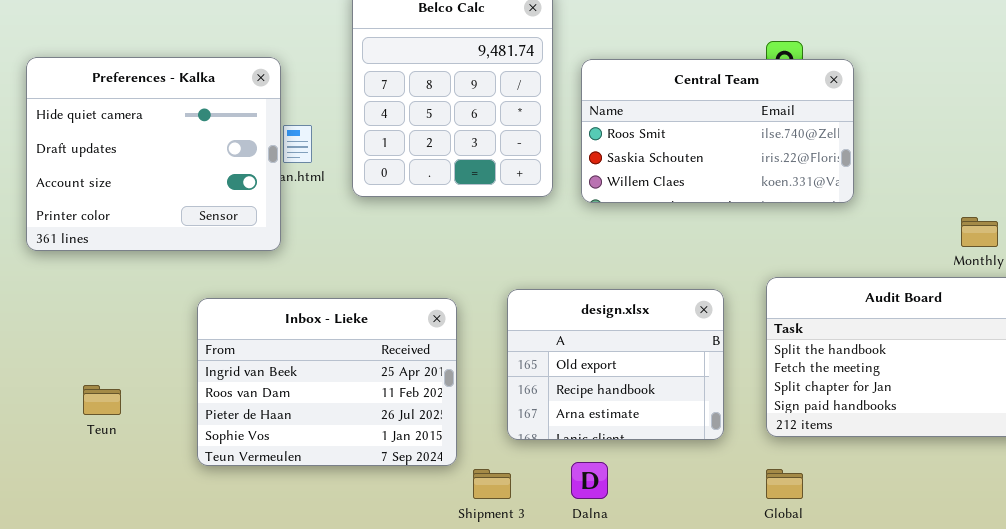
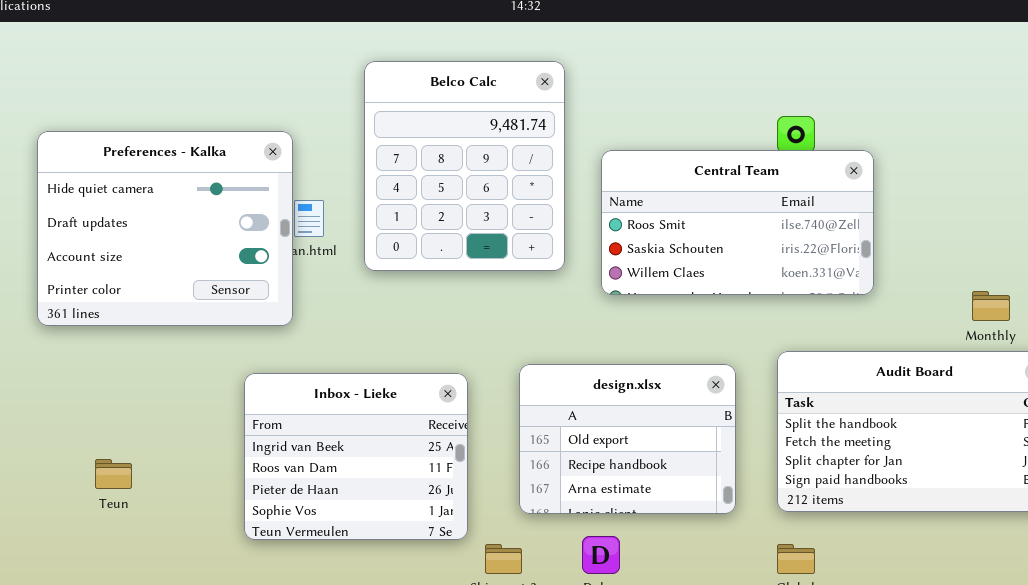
Central Team: [581,59,854,203] -> [601,150,874,295], moved
Inbox - Lieke: [197,298,457,466] -> [244,373,468,540], resized

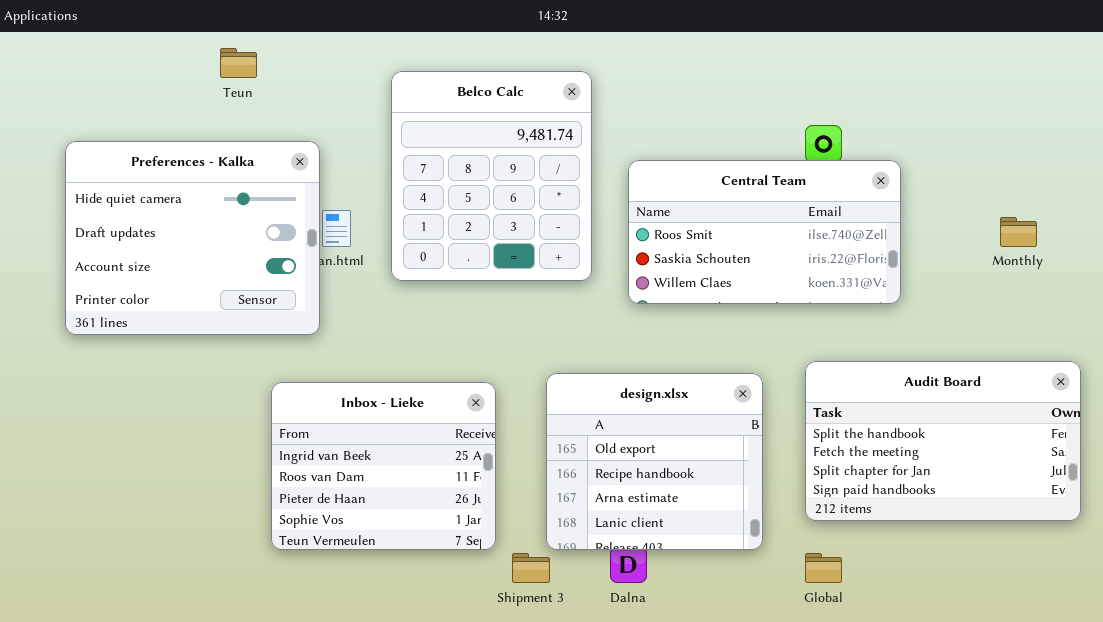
Monthly: [972,291,1010,321] -> [1000,217,1037,247], moved
design.xlsx: [519,364,736,514] -> [546,373,763,550], resized
Teun: [95,459,132,489] -> [220,48,257,78], moved

